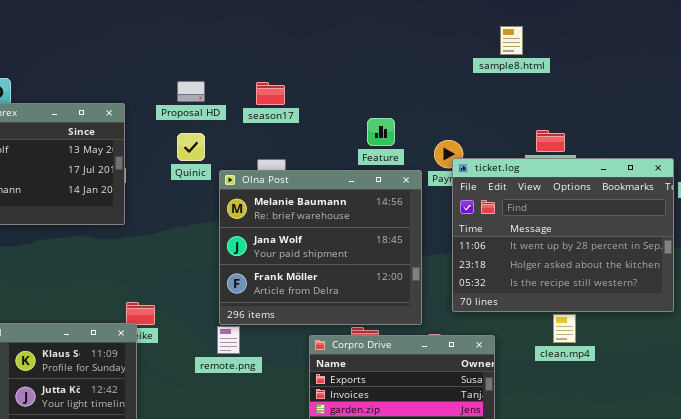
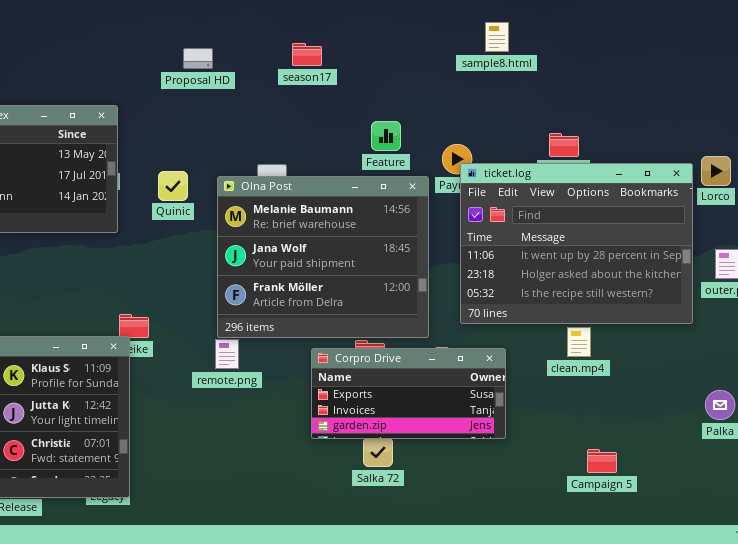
sample8.html: [500,26,523,55] -> [485,22,509,52], moved
Proposal HD: [177,81,205,102] -> [183,48,213,69], moved
season17: [256,82,285,105] -> [292,43,322,66], moved
Quinic: [177,133,205,161] -> [158,171,188,201], moved

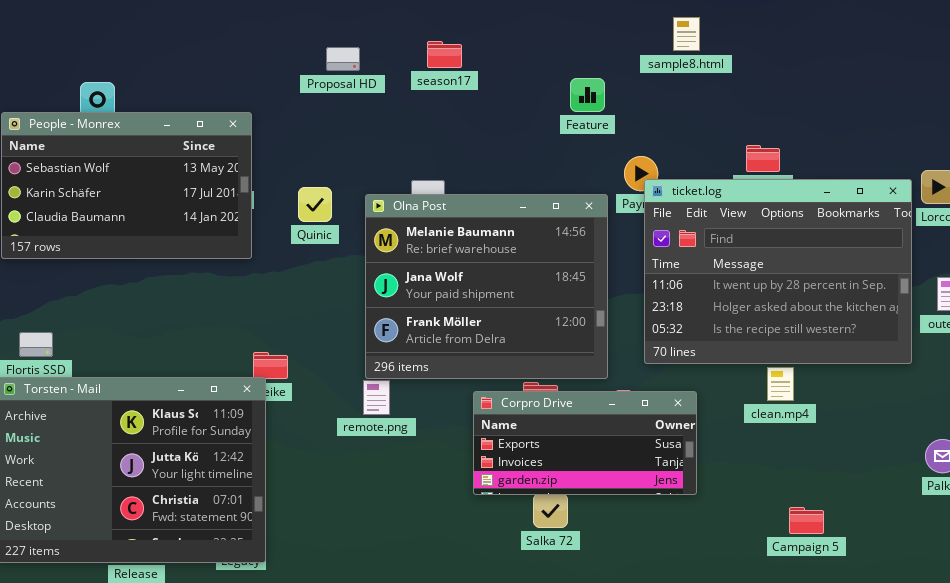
season17: [292,43,322,66] -> [427,41,462,68], moved
Feature: [371,121,401,151] -> [570,78,605,112], moved

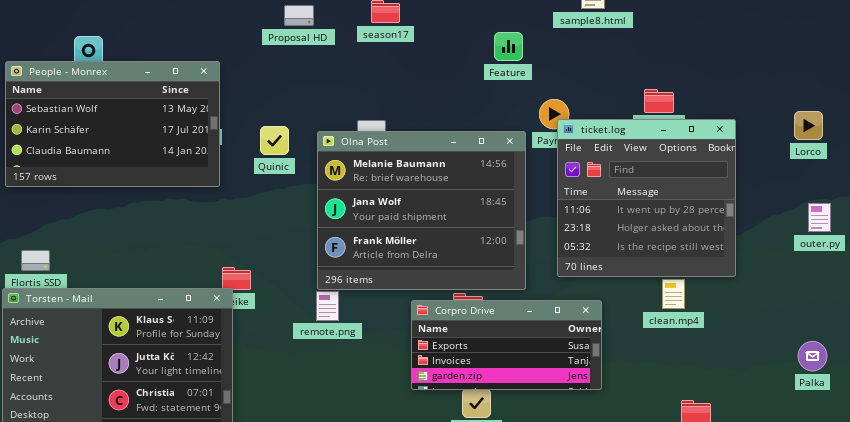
ticket.log: [644,179,912,364] -> [557,119,736,277], resized

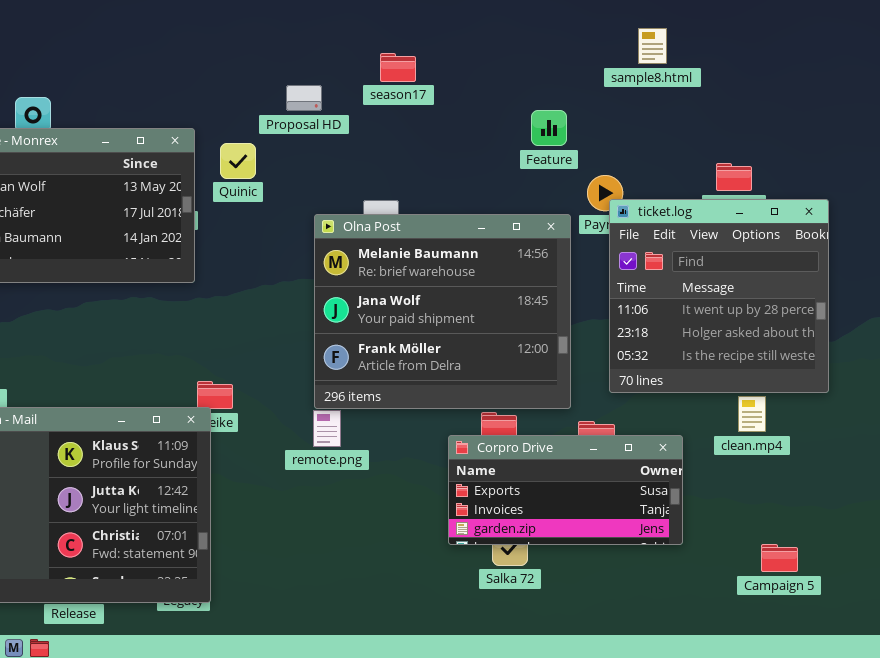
Proposal HD: [284,5,314,26] -> [286,85,322,111], moved
Feature: [494,32,523,61] -> [531,110,567,146], moved
Quinic: [260,126,289,155] -> [220,143,256,179], moved
Corpro Drive: [411,300,602,390] -> [448,435,683,545], moved

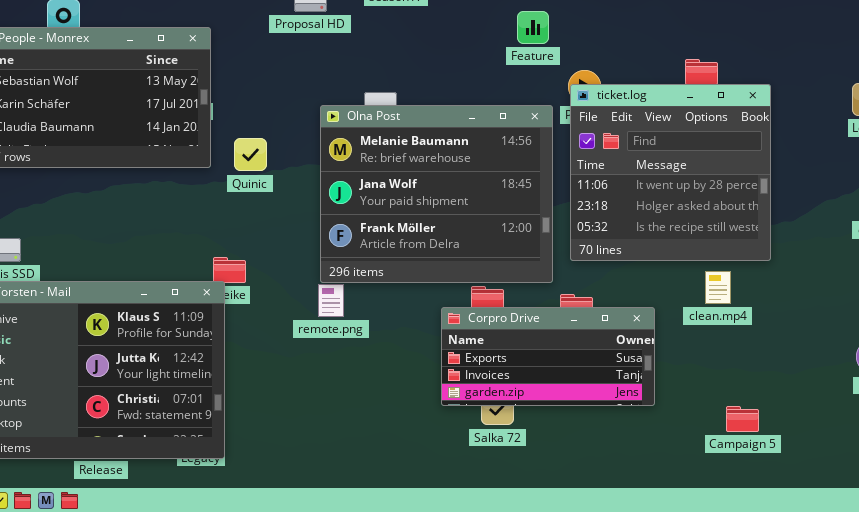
Quinic: [220,143,256,179] -> [234,138,267,171], moved
ticket.log: [609,199,829,393] -> [570,84,771,261], moved

